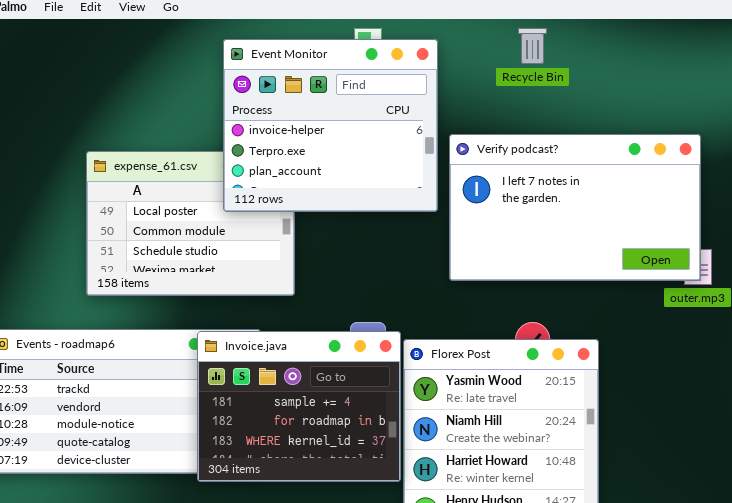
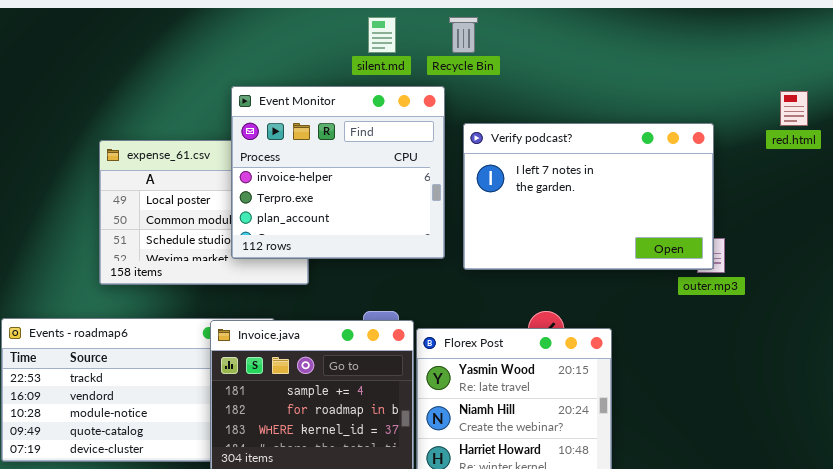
Recycle Bin: [518,28,547,64] -> [449,17,478,53], moved
Event Monitor: [223,39,438,212] -> [231,86,445,259], moved

